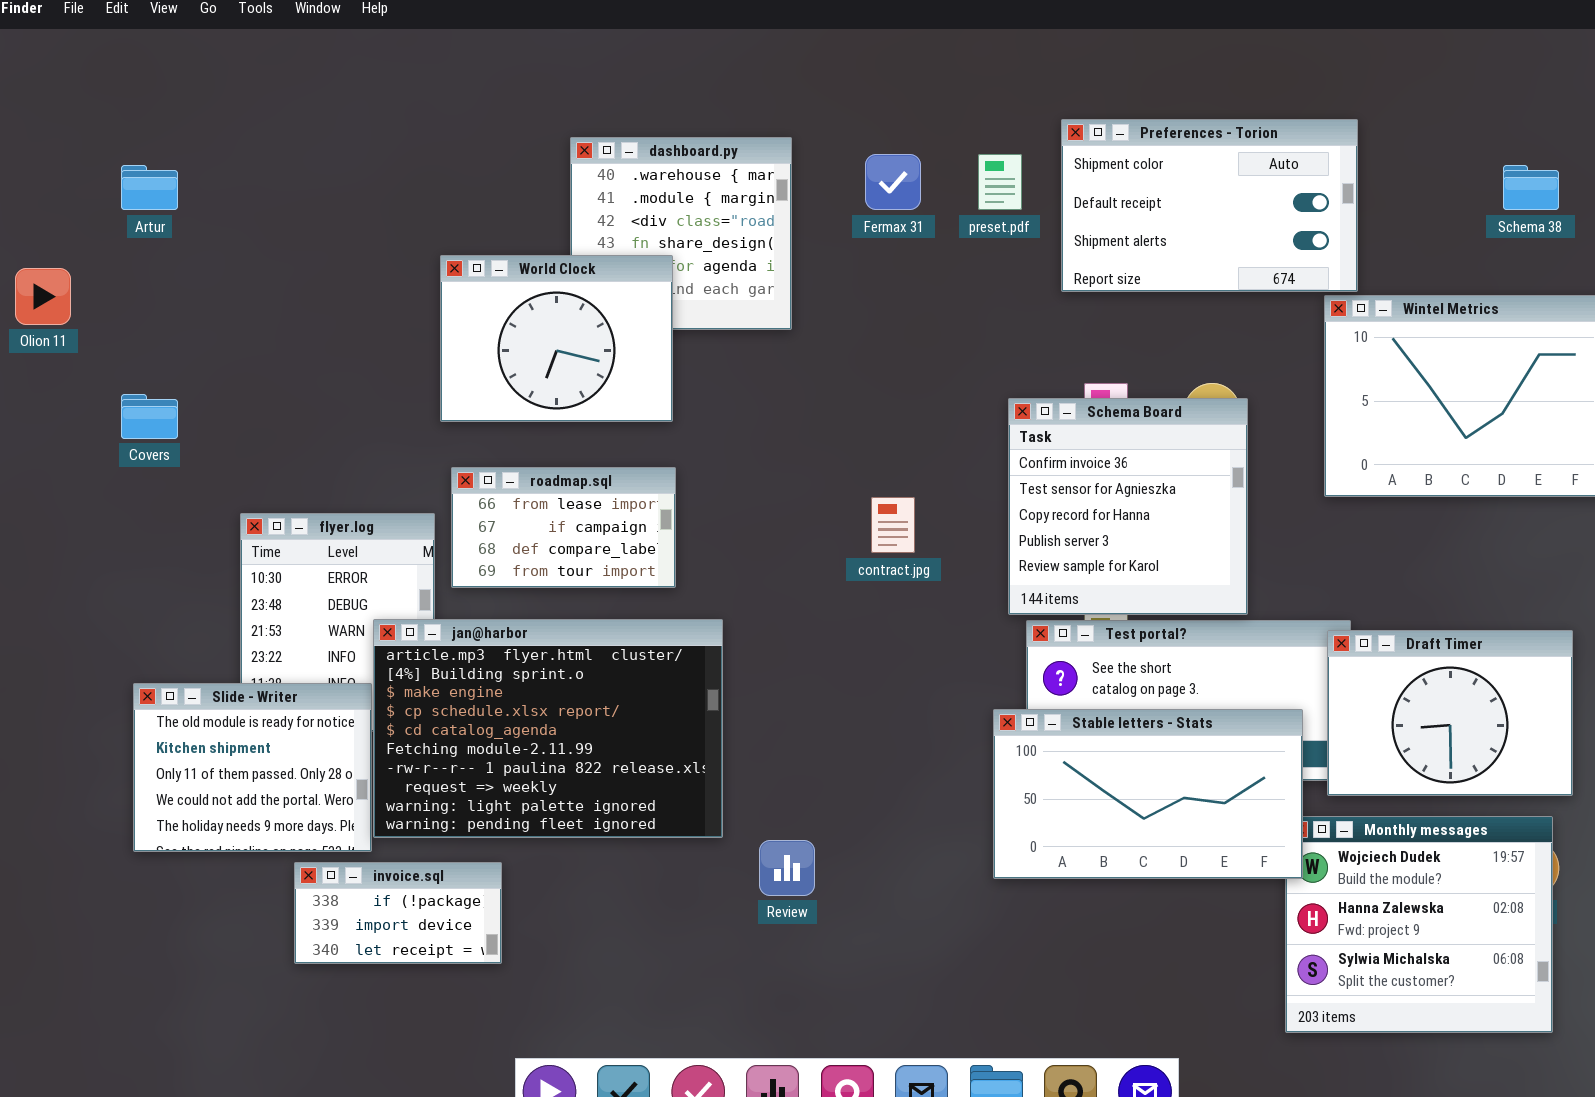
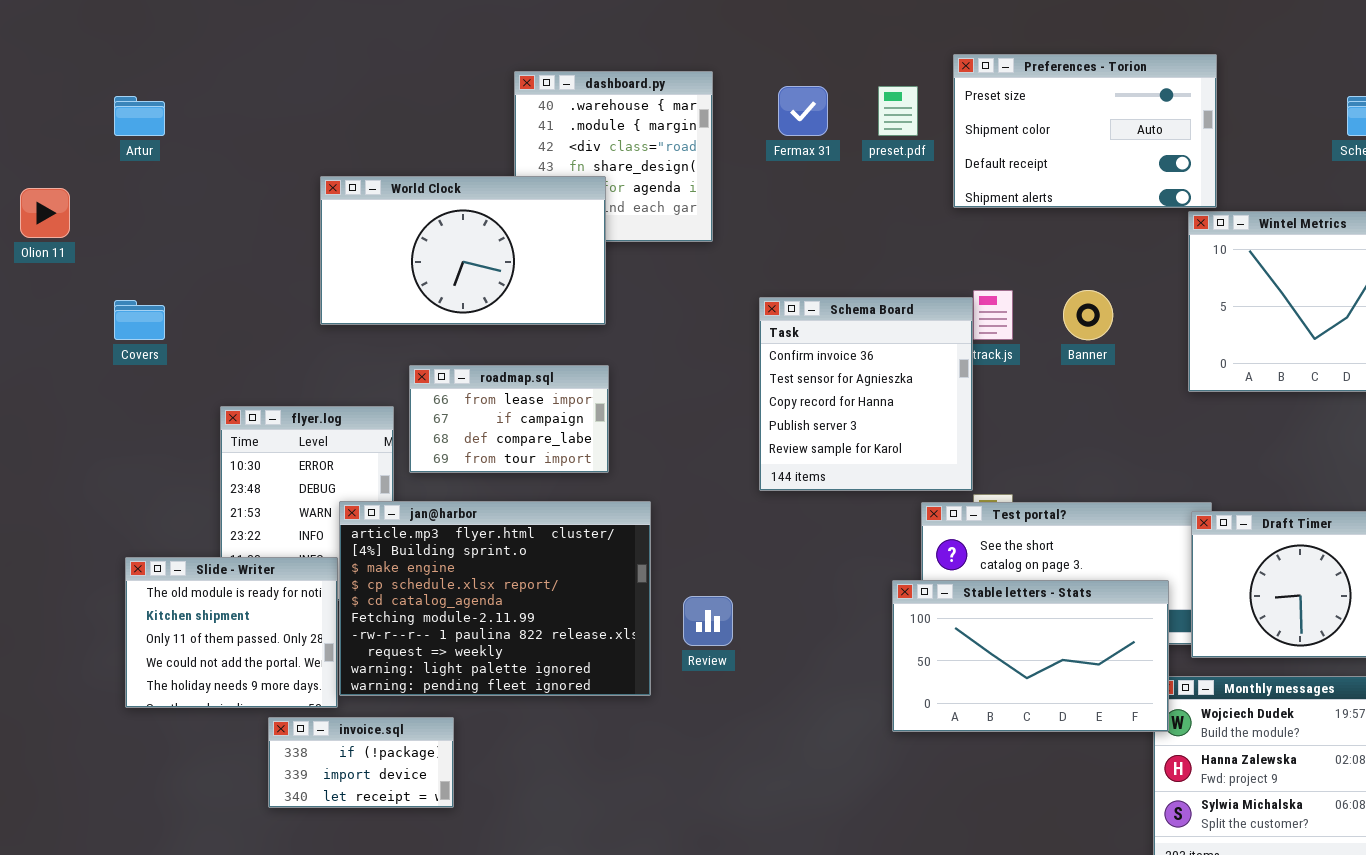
Preferences - Torion: [1061,119,1358,292] -> [953,54,1217,208], scrolled up 1 row
World Clock: [440,255,673,422] -> [320,176,606,325], resized
Schema Board: [1008,398,1248,615] -> [759,297,973,491], moved
Review: [759,840,815,896] -> [683,596,733,646], moved

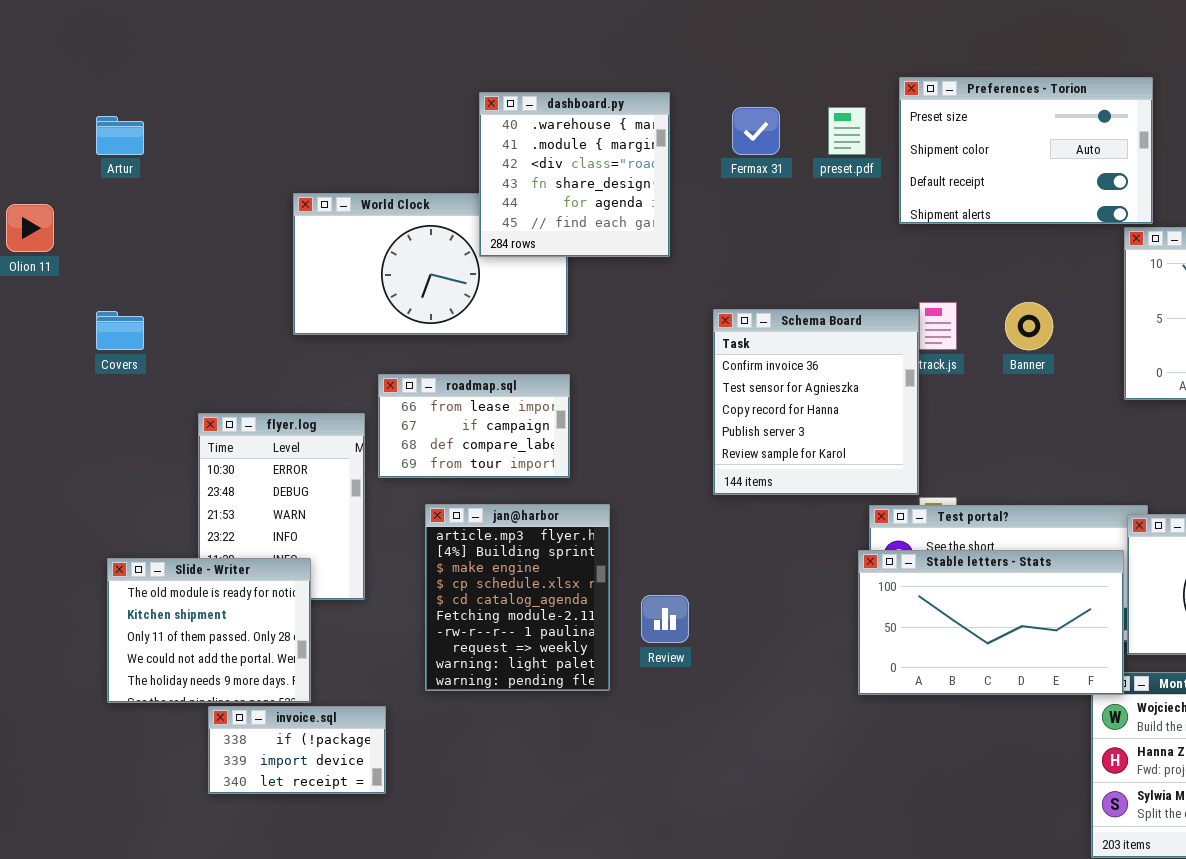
dashboard.py: [514,71,713,242] -> [479,92,670,257], raised
jan@harbor: [339,501,651,696] -> [425,504,610,691], resized
Stable letters - Stats: [892,580,1169,732] -> [858,550,1124,695], moved
invoice.sql: [268,717,454,808] -> [208,706,386,794], moved

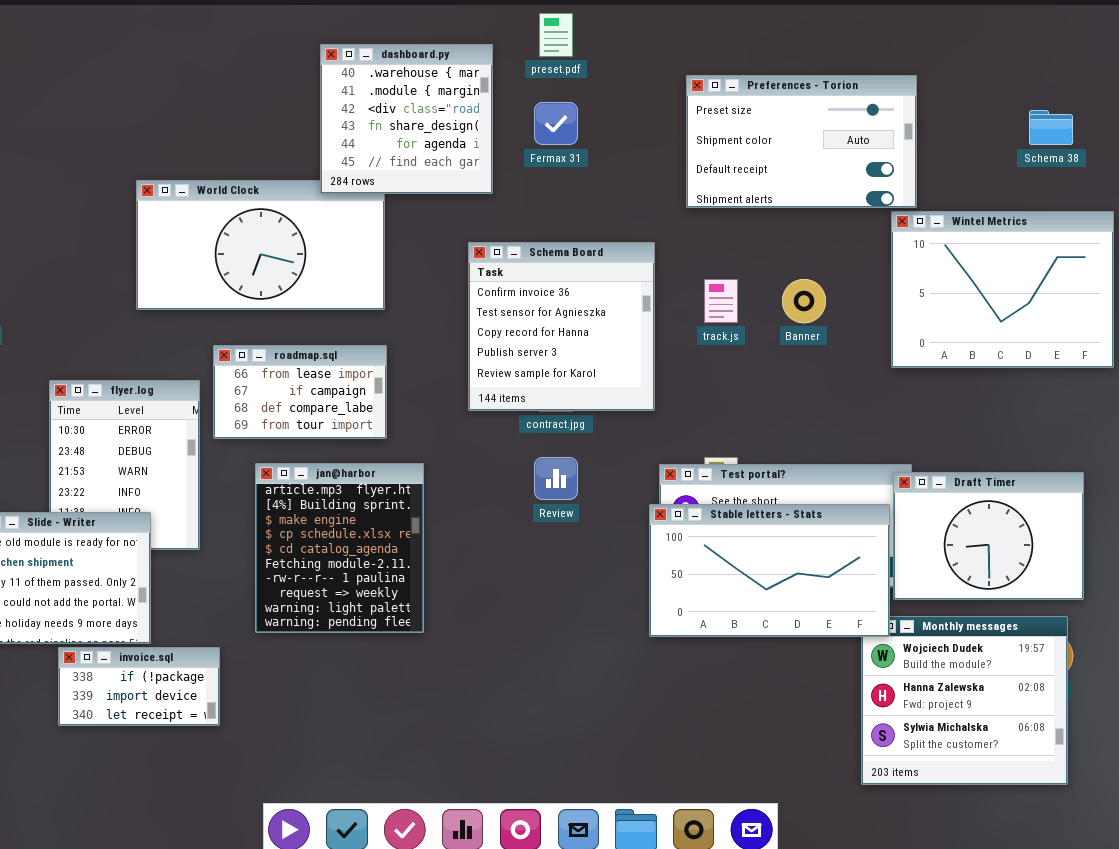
dashboard.py: [479,92,670,257] -> [320,44,493,194], moved
preset.pdf: [828,107,866,155] -> [539,13,573,57], moved
Schema Board: [713,309,919,495] -> [468,242,655,411], moved
Review: [641,595,689,643] -> [534,457,578,500], moved

